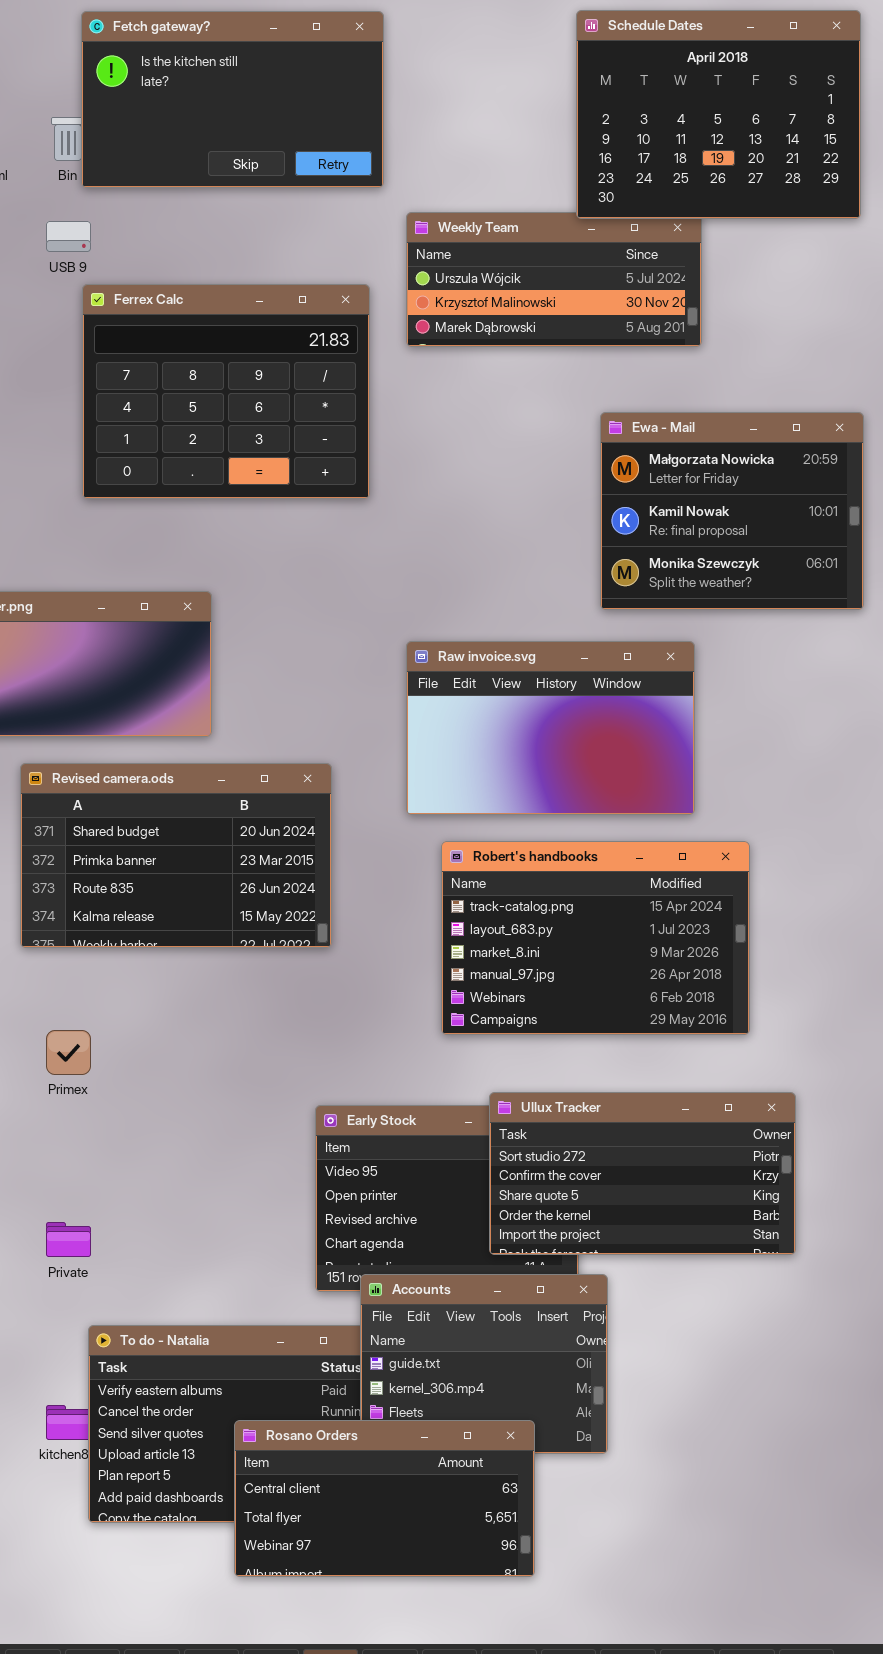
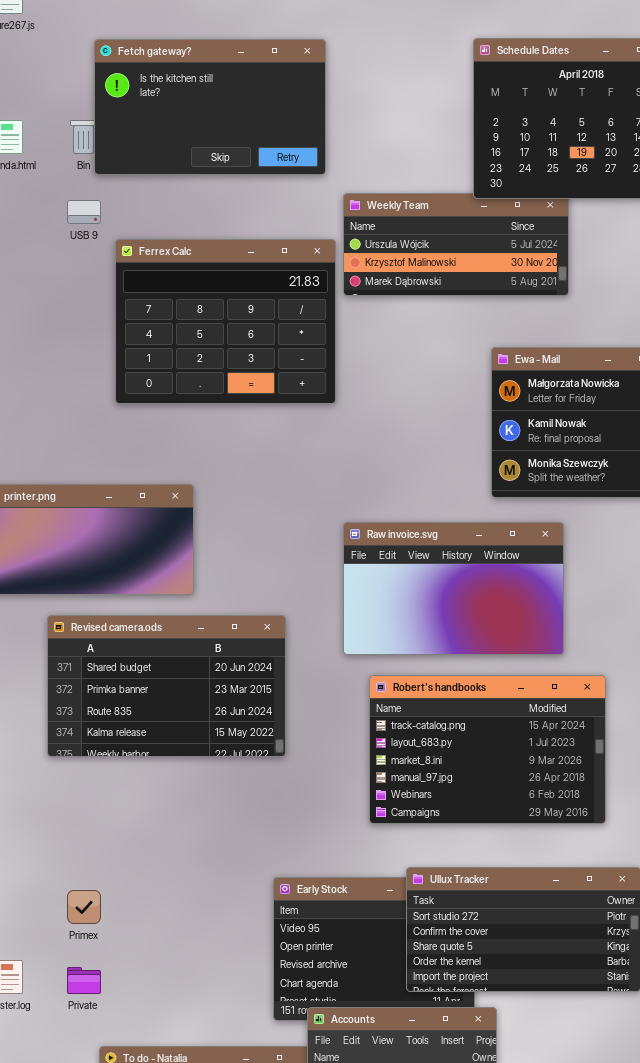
Ferrex Calc: [82,284,370,499] -> [115,239,336,404], moved
Primex: [46,1030,91,1075] -> [67,890,101,924], moved

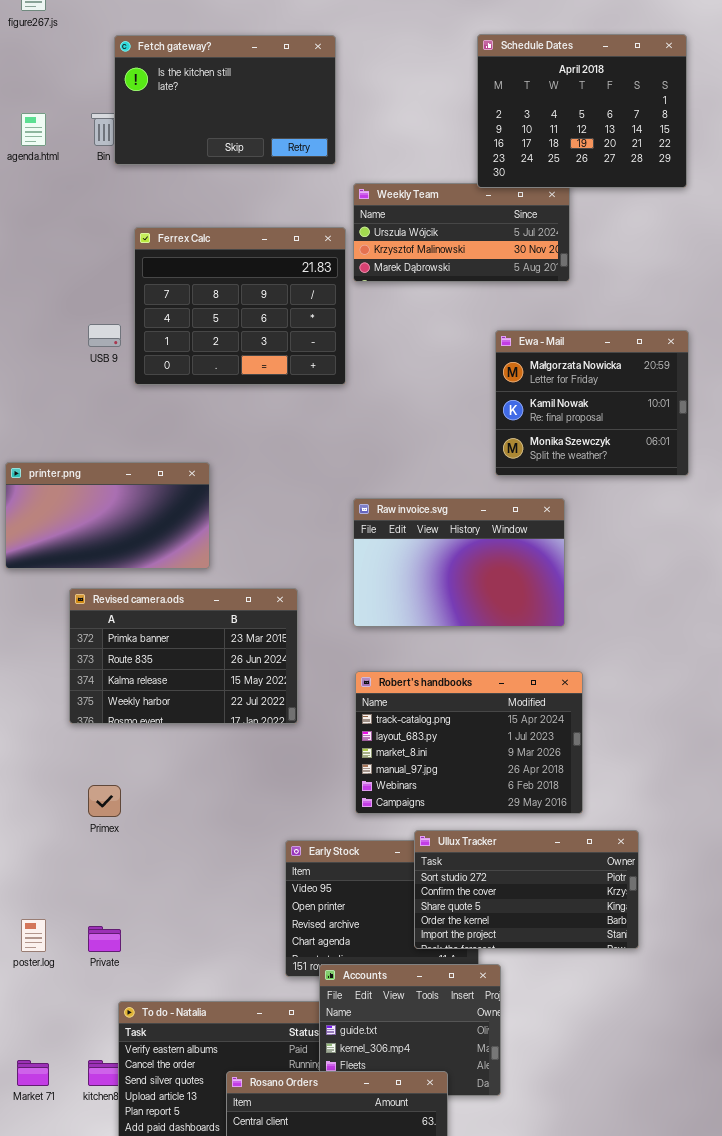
USB 9: [67,200,101,224] -> [88,324,121,347], moved
Revised camera.ods: [47,615,286,757] -> [69,588,298,724], scrolled down 1 row
Robert's handbooks: [369,675,606,824] -> [355,671,583,814], moved
Primex: [67,890,101,924] -> [88,785,121,817], moved

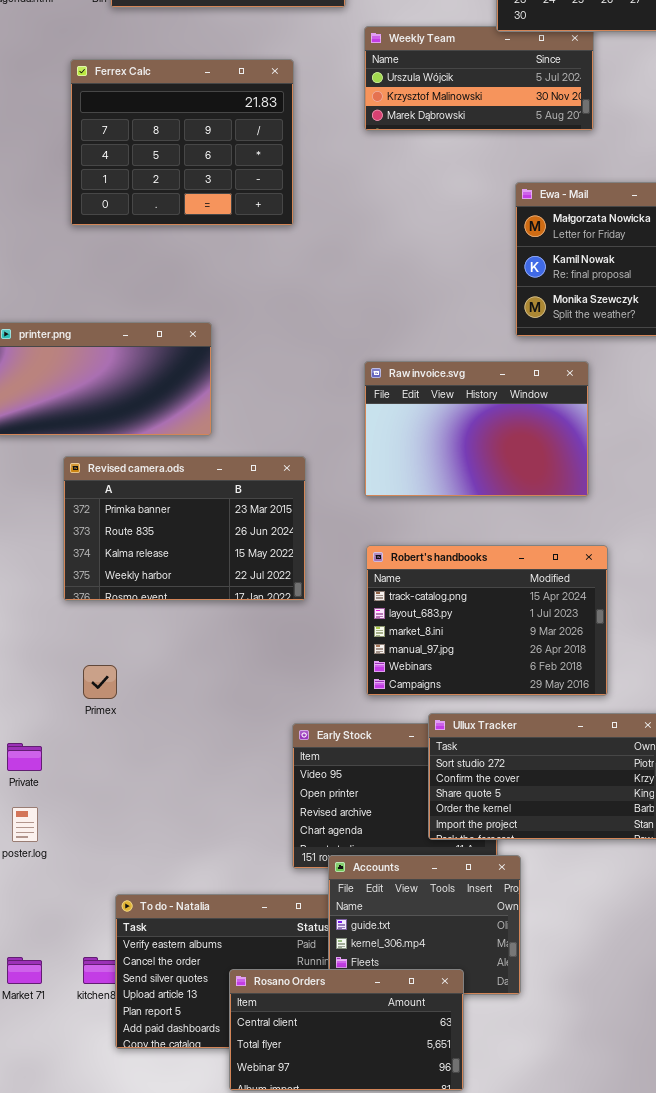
Ferrex Calc: [134,227,346,385] -> [70,59,294,226], moved
Private: [88,926,121,952] -> [7,743,42,771], moved

